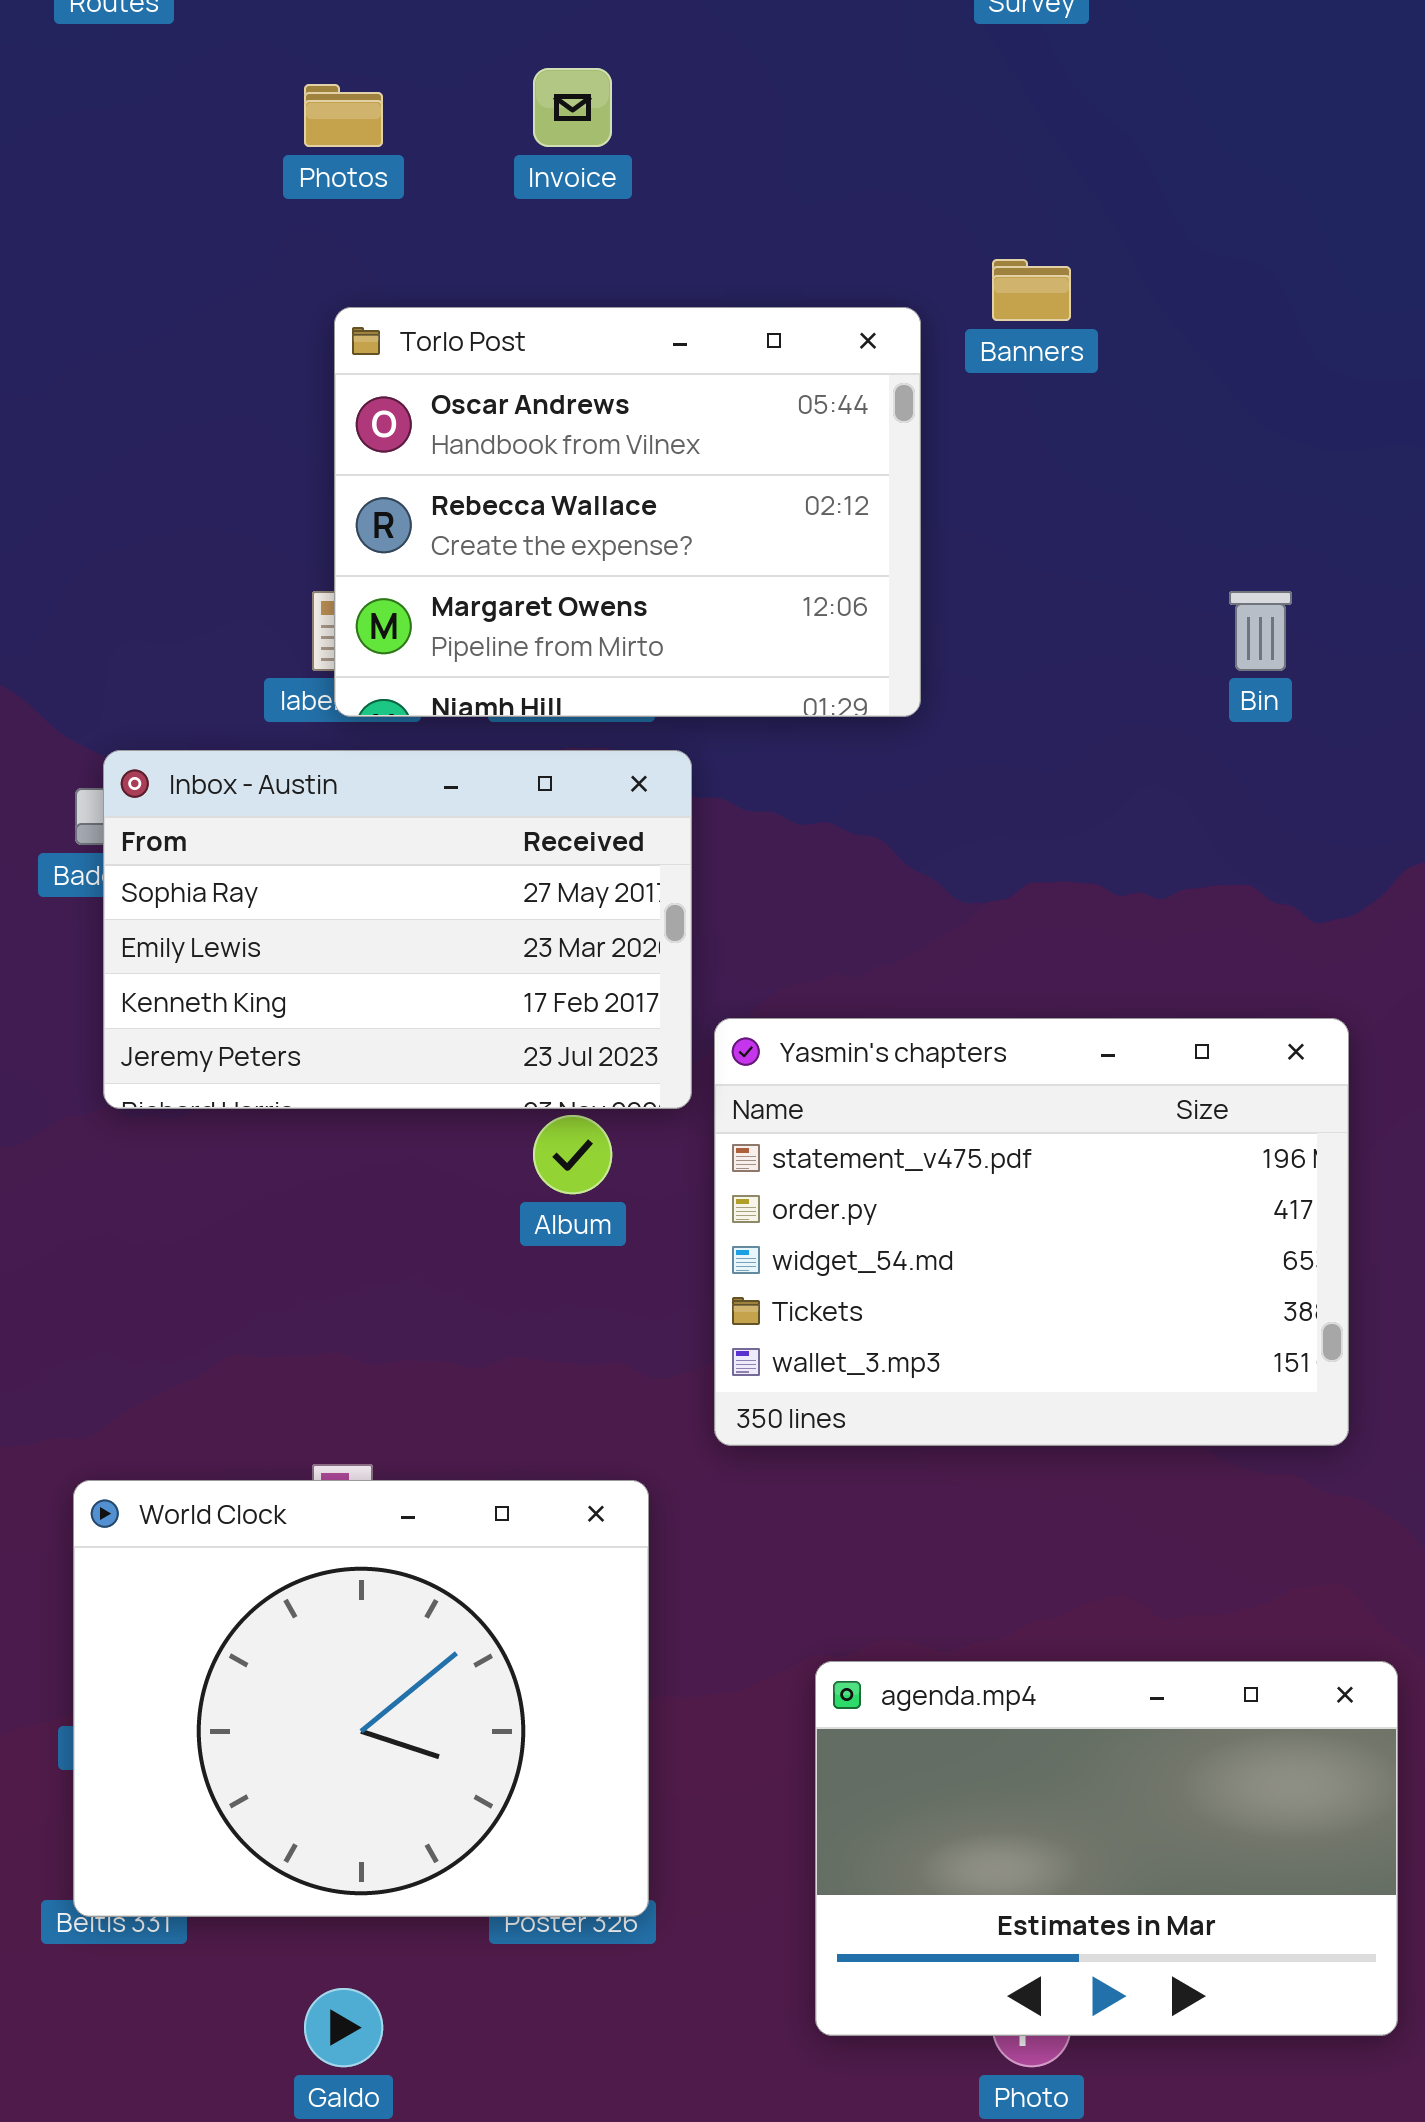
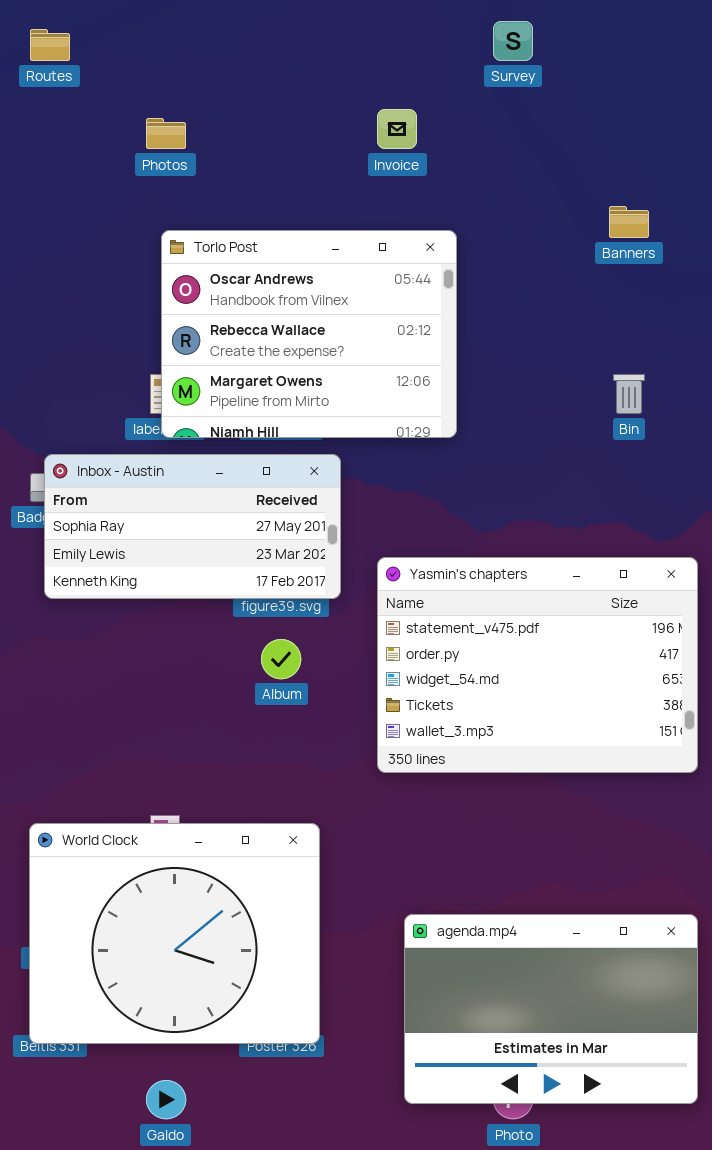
Invoice: [533,68,612,147] -> [377,109,417,149], moved
Banners: [992,259,1071,321] -> [609,206,649,238], moved
Inbox - Austin: [103,750,692,1109] -> [44,454,341,599], resized
Yasmin's chapters: [714,1018,1349,1446] -> [377,557,698,773], moved

